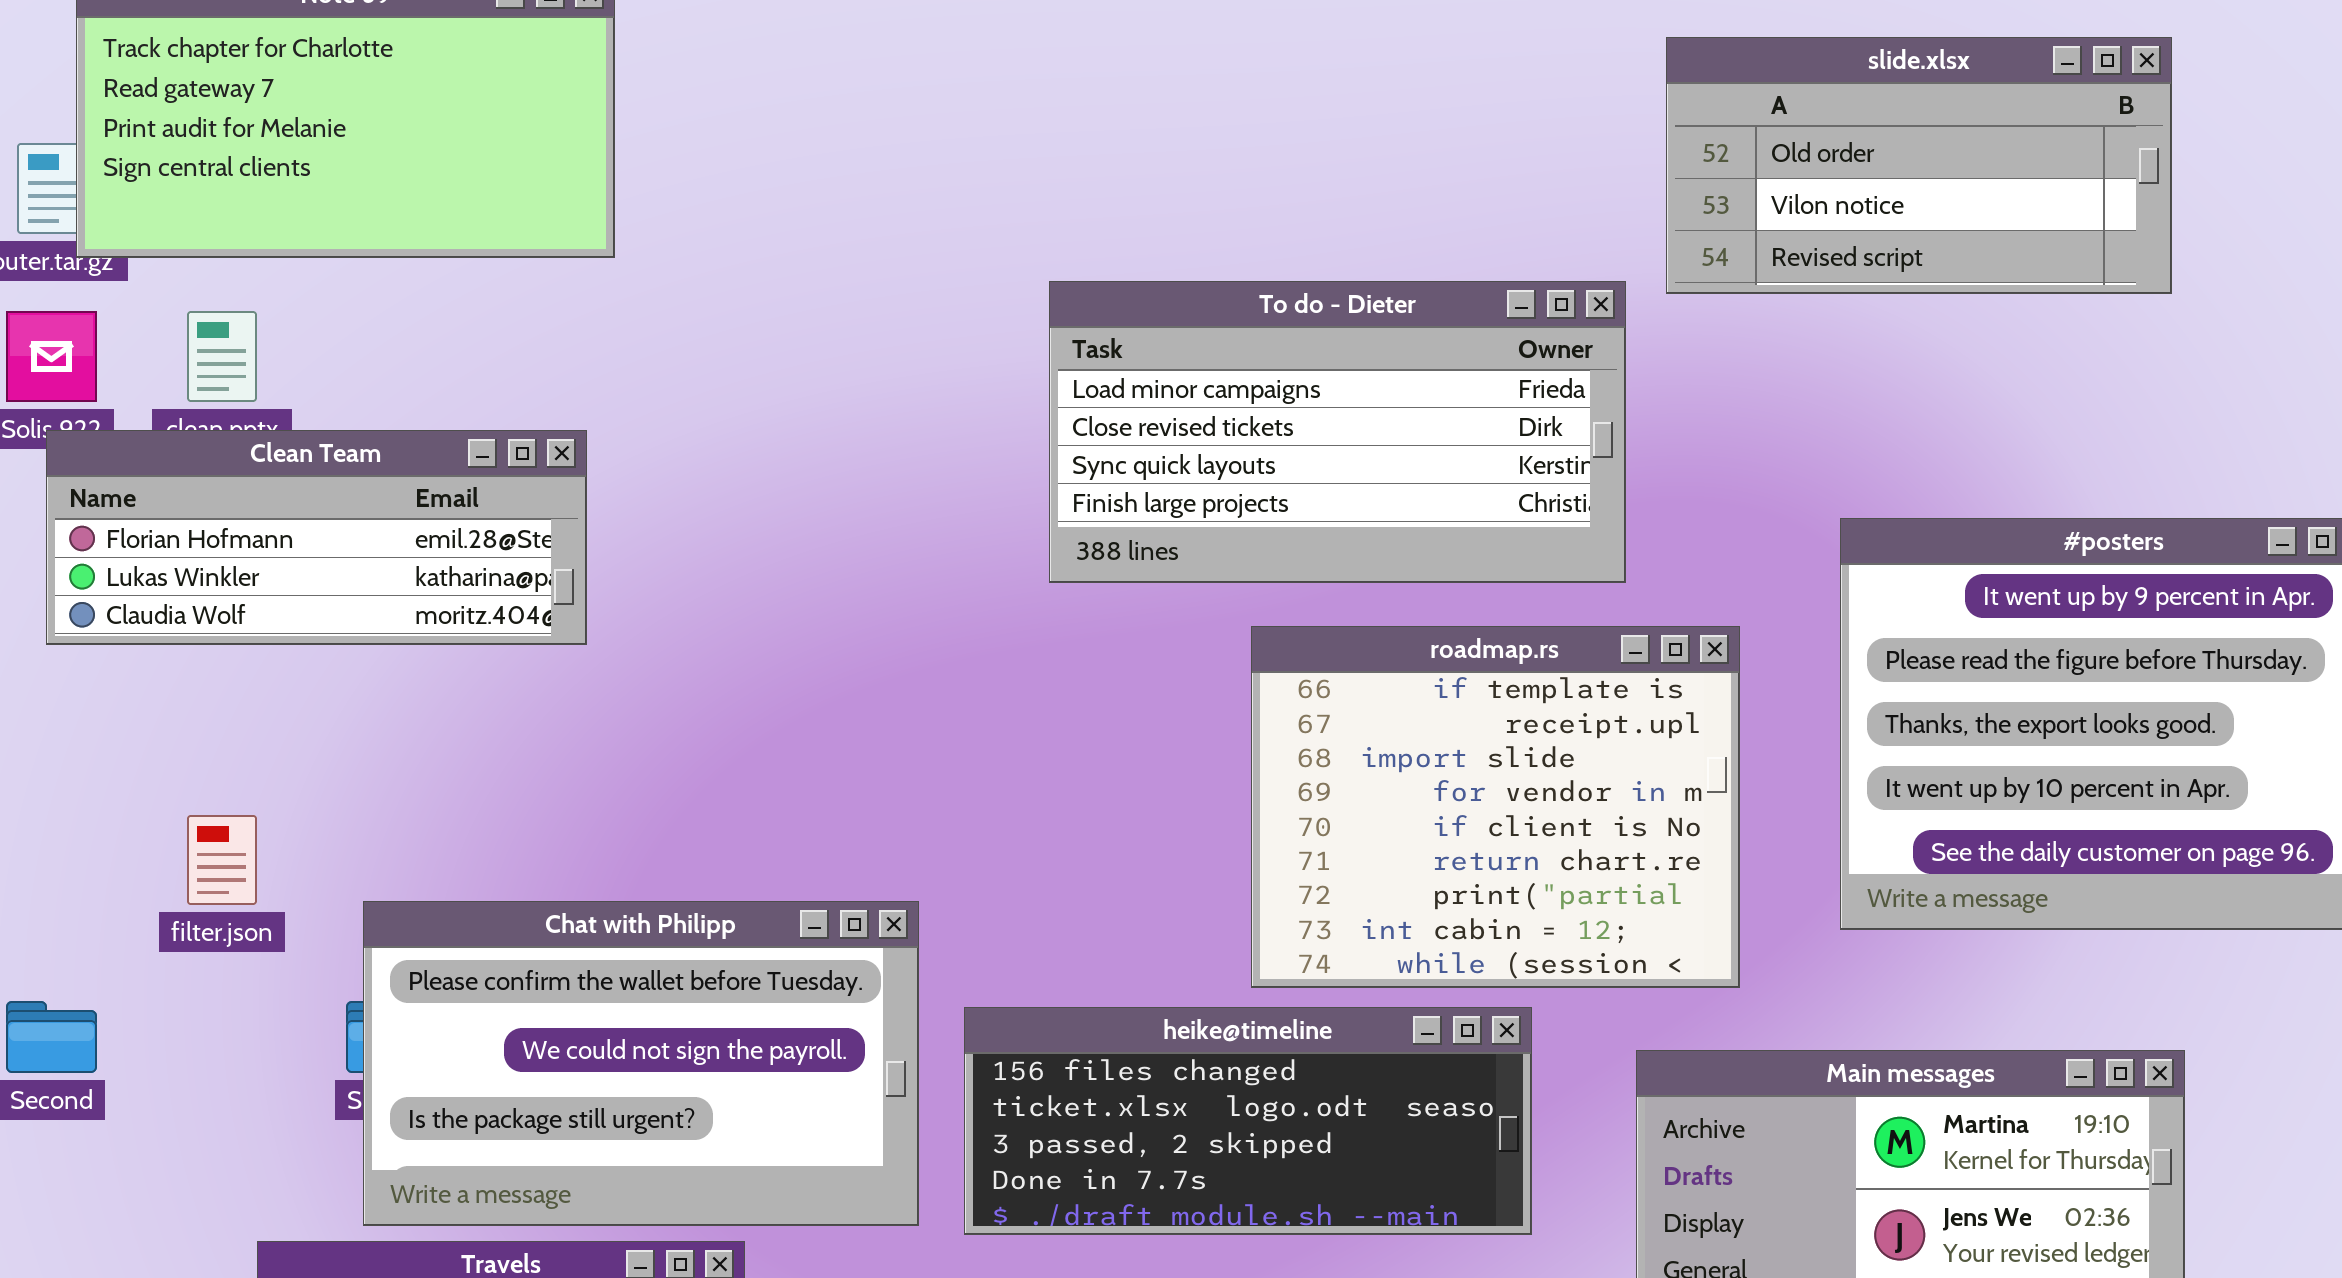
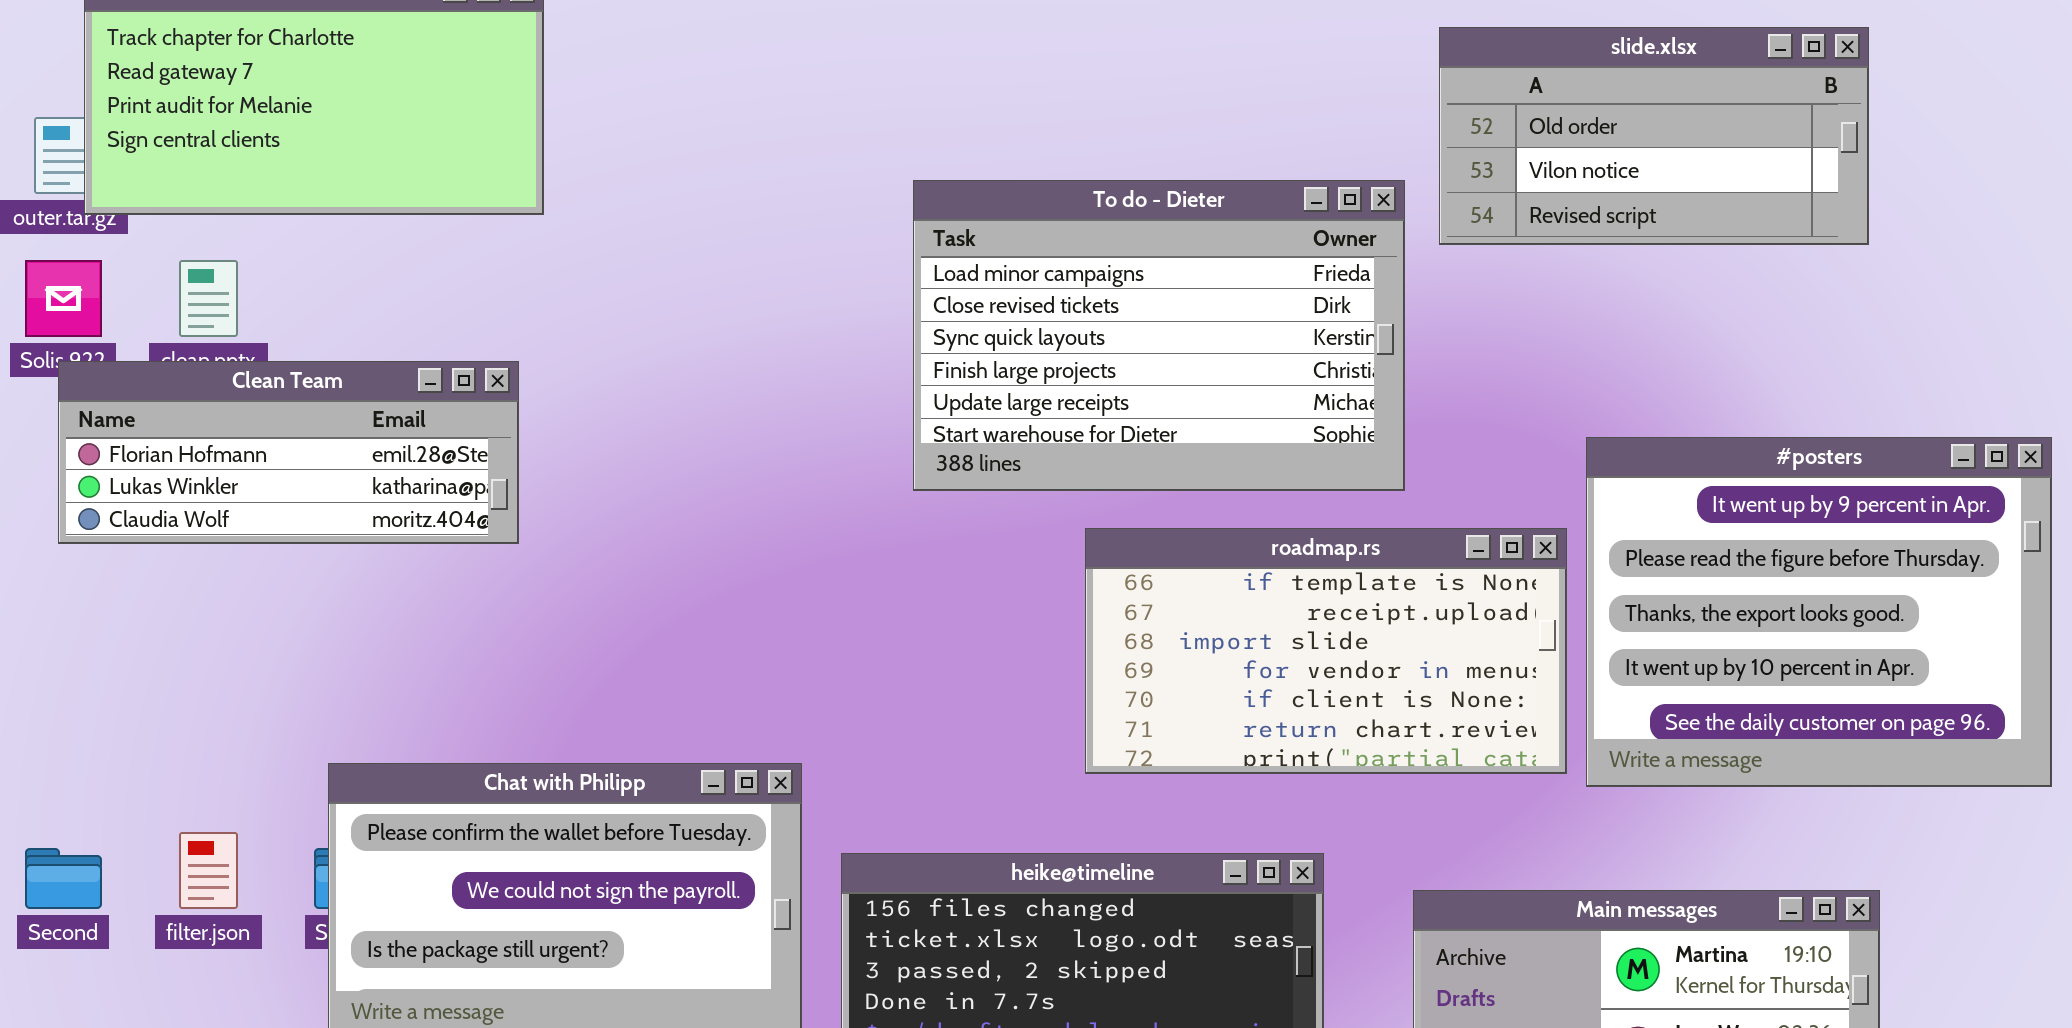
To do - Dieter: [1049,281,1626,583] -> [913,180,1405,491], resized
roadmap.rs: [1251,626,1740,988] -> [1085,528,1567,774], resized
filter.json: [187,815,257,905] -> [179,832,238,909], moved

